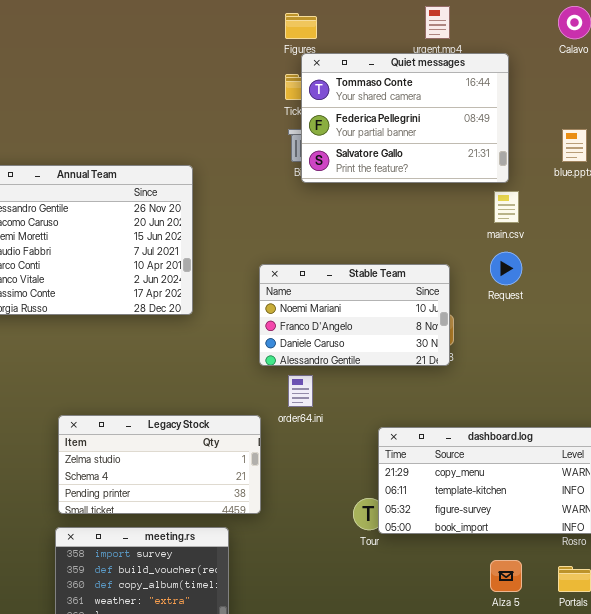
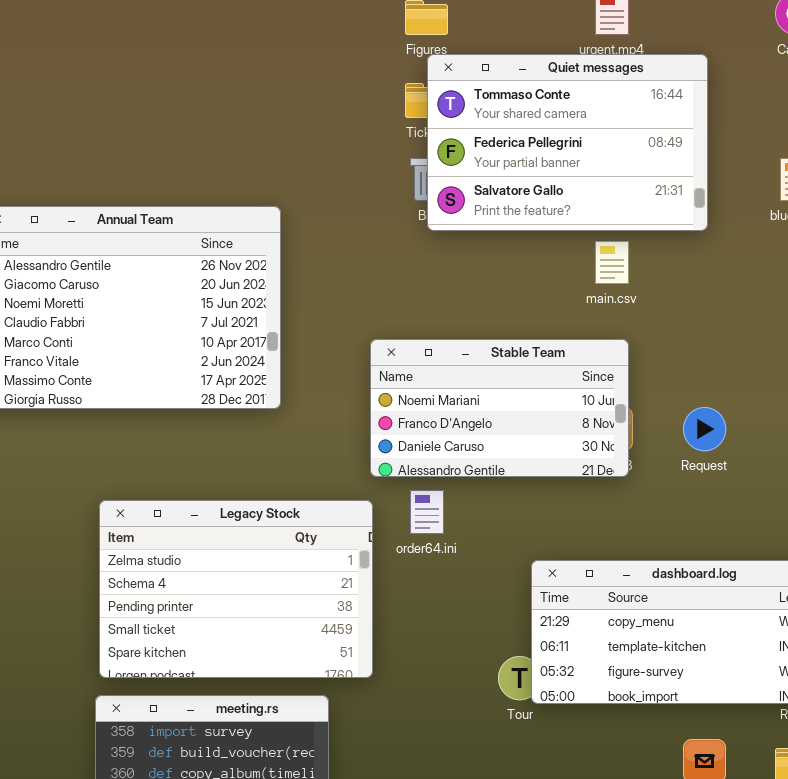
main.csv: [494,191,519,223] -> [595,241,629,284], moved
Request: [490,252,522,285] -> [683,407,726,451], moved
Legacy Stock: [58,415,261,514] -> [99,500,373,678], resized

